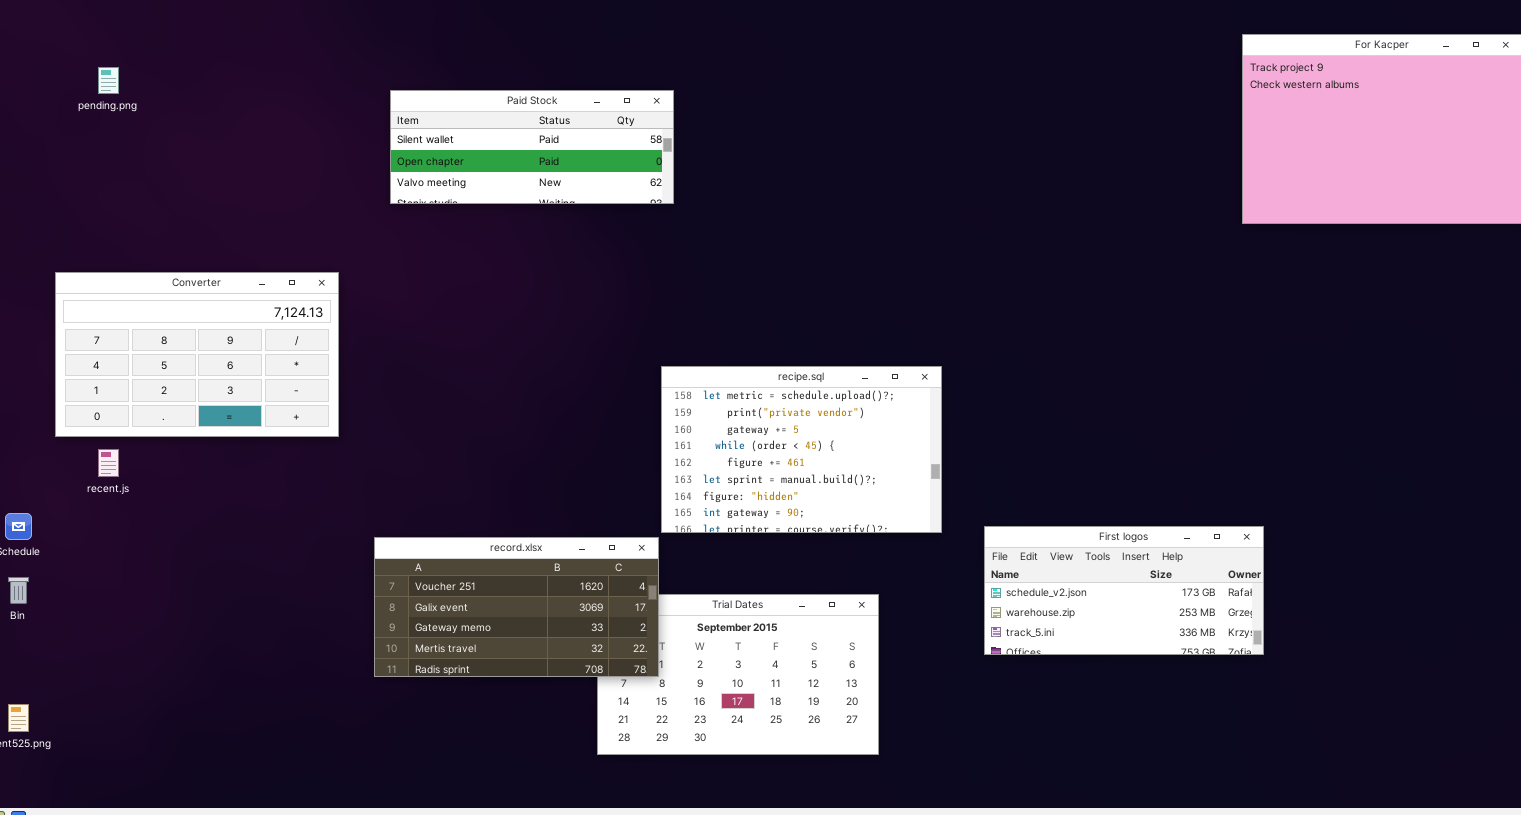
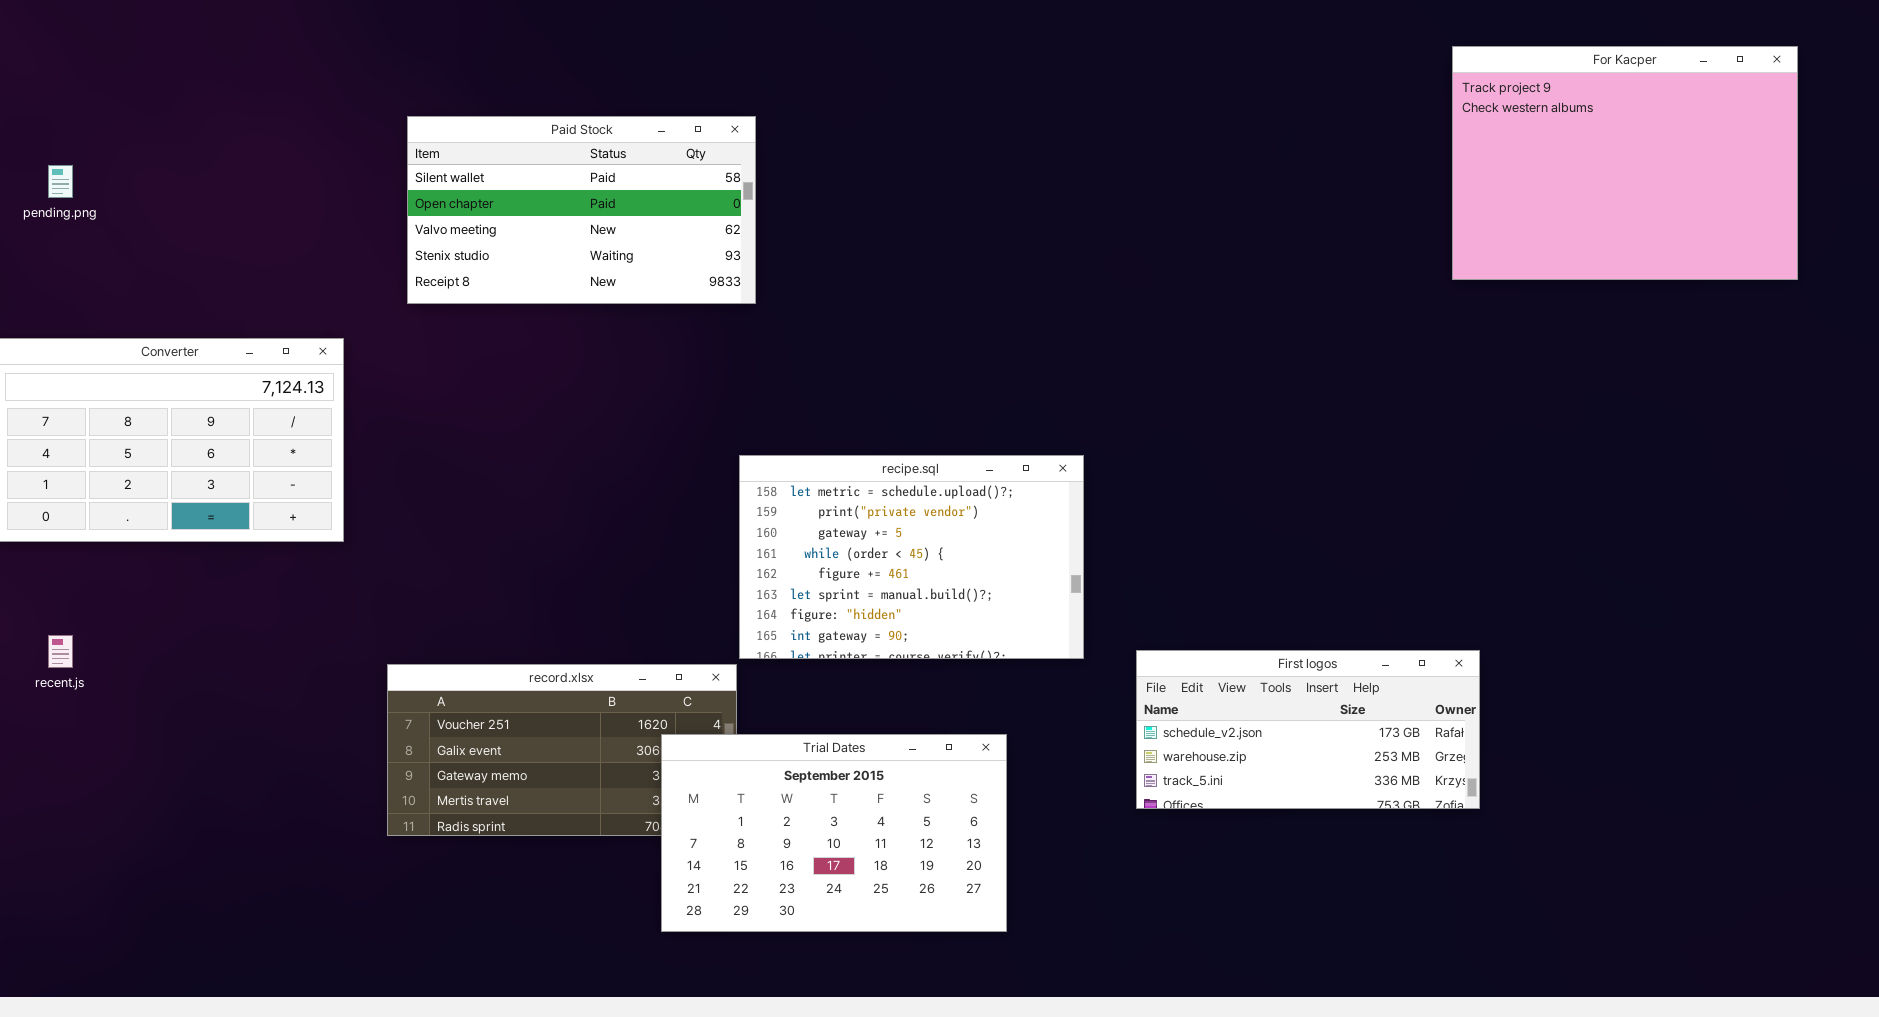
pending.png: [98,67,119,94] -> [48,165,73,198], moved
Paid Stock: [390,90,674,204] -> [407,116,756,304], resized
recent.js: [98,449,119,477] -> [48,635,73,668], moved
Trial Dates: [597,594,879,755] -> [661,734,1007,932], raised

